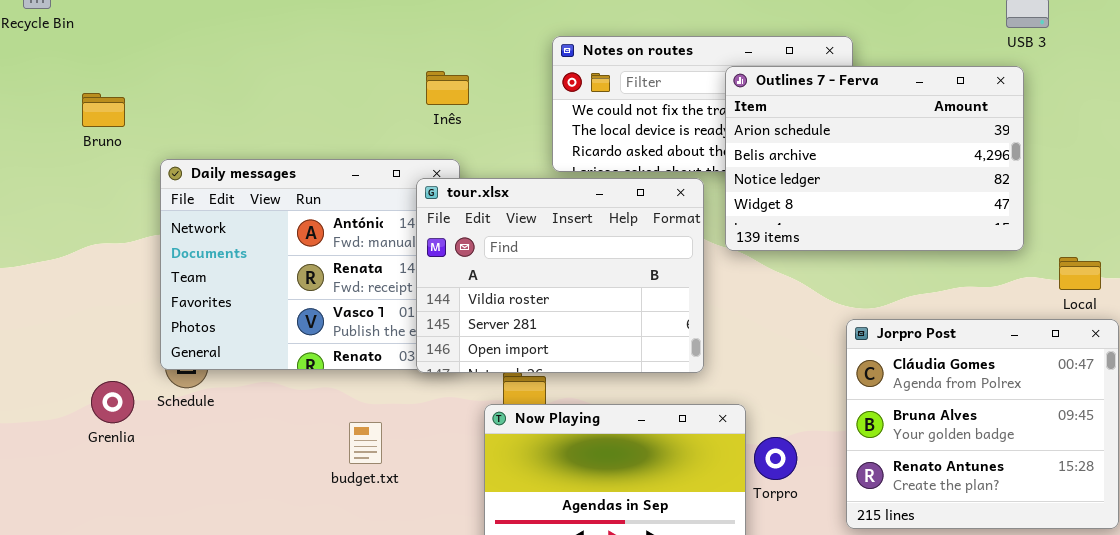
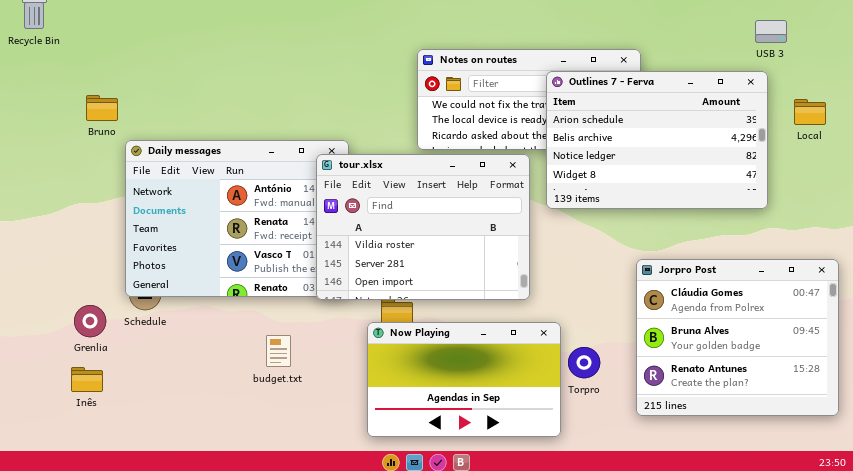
Inês: [426,71,469,105] -> [71,367,103,392], moved
Bruno: [82,93,125,127] -> [86,95,118,121], moved
Local: [1059,257,1101,290] -> [794,99,826,125], moved

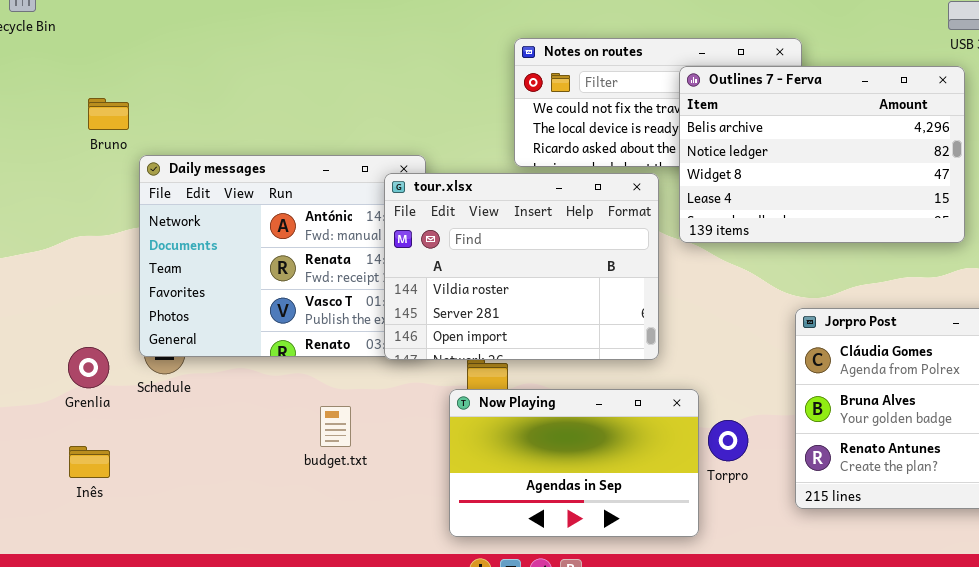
Outlines 7 - Ferva: [546,71,768,209] -> [679,66,965,243], scrolled down 1 row
Grenlia: [74,305,106,337] -> [68,347,109,388], moved

